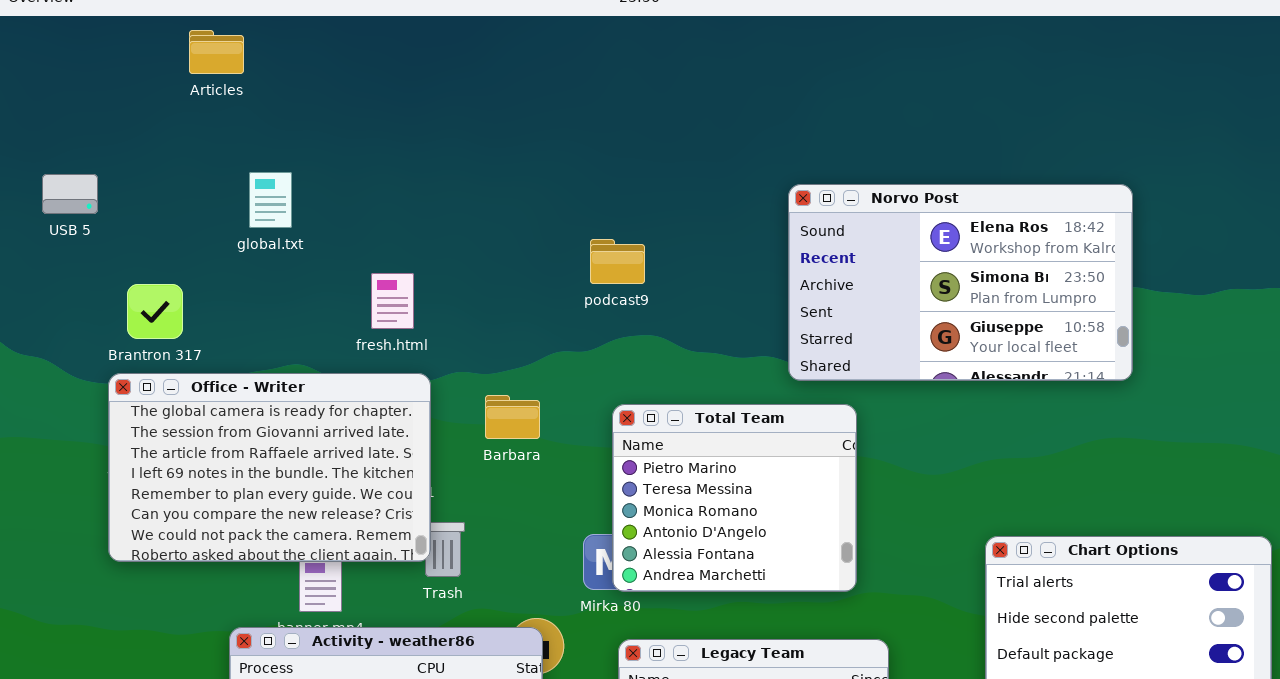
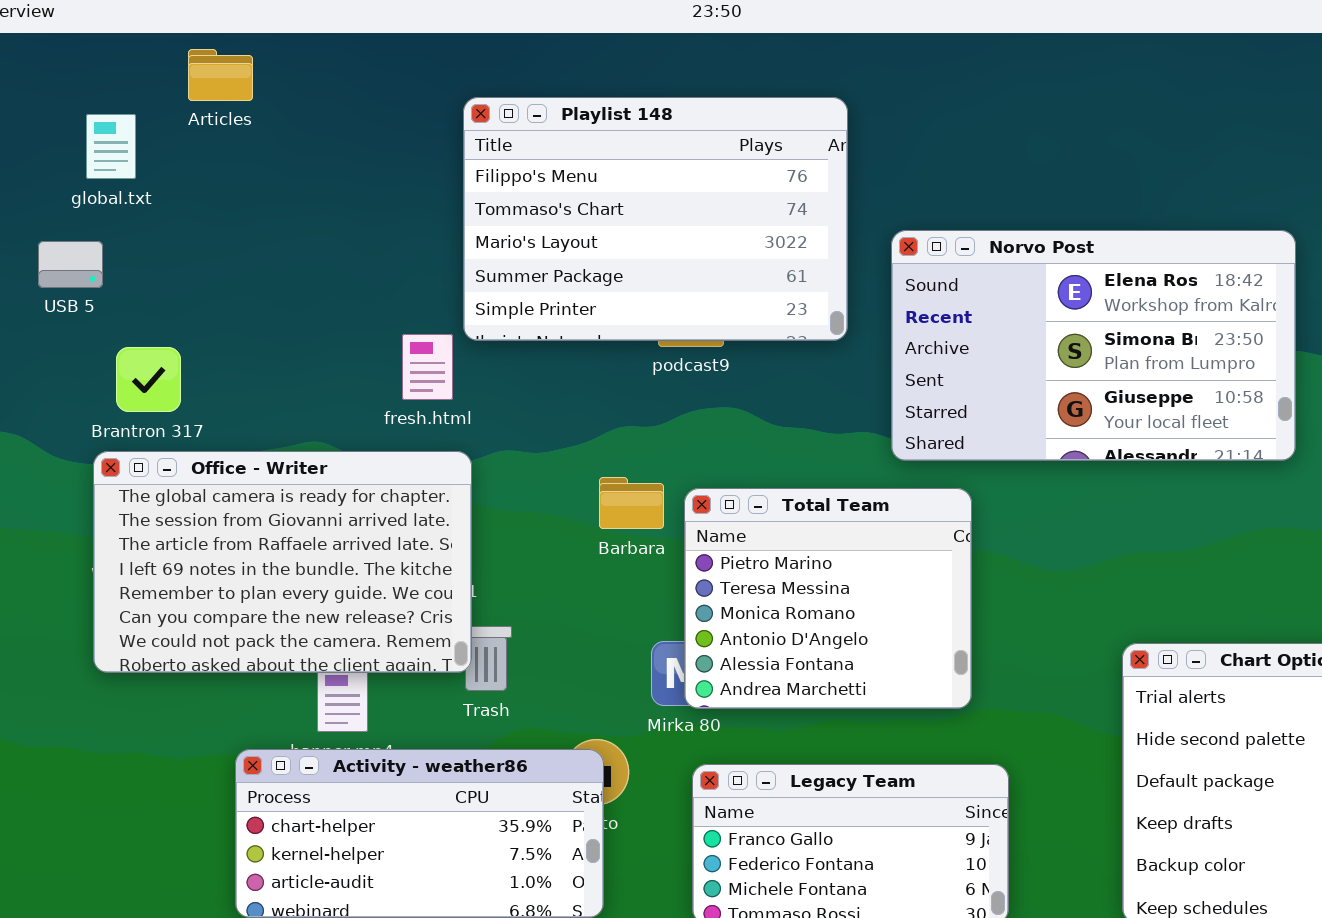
Playlist 148: none -> [463,97,848,341], opened
global.txt: [249,172,292,228] -> [86,114,136,179], moved
USB 5: [42,174,98,214] -> [38,241,103,288], moved
Barbara: [485,395,540,439] -> [599,477,664,529], moved

